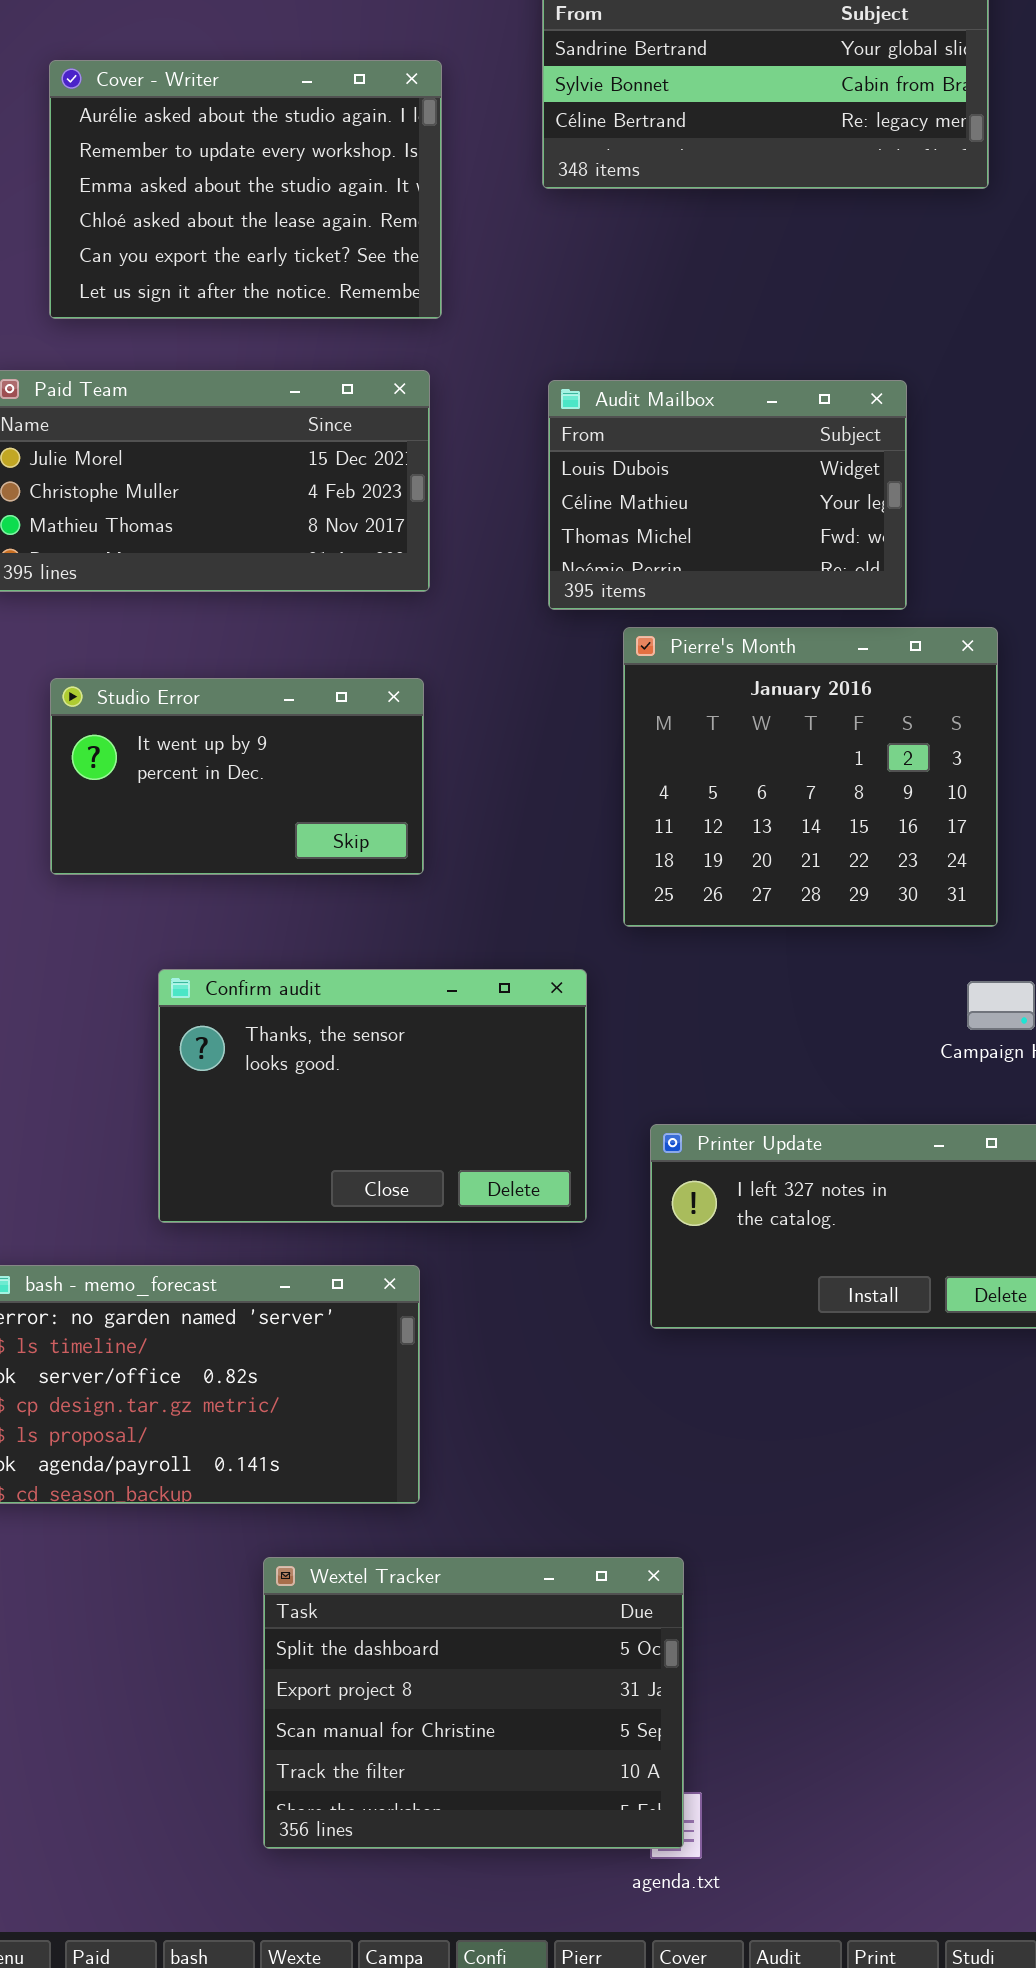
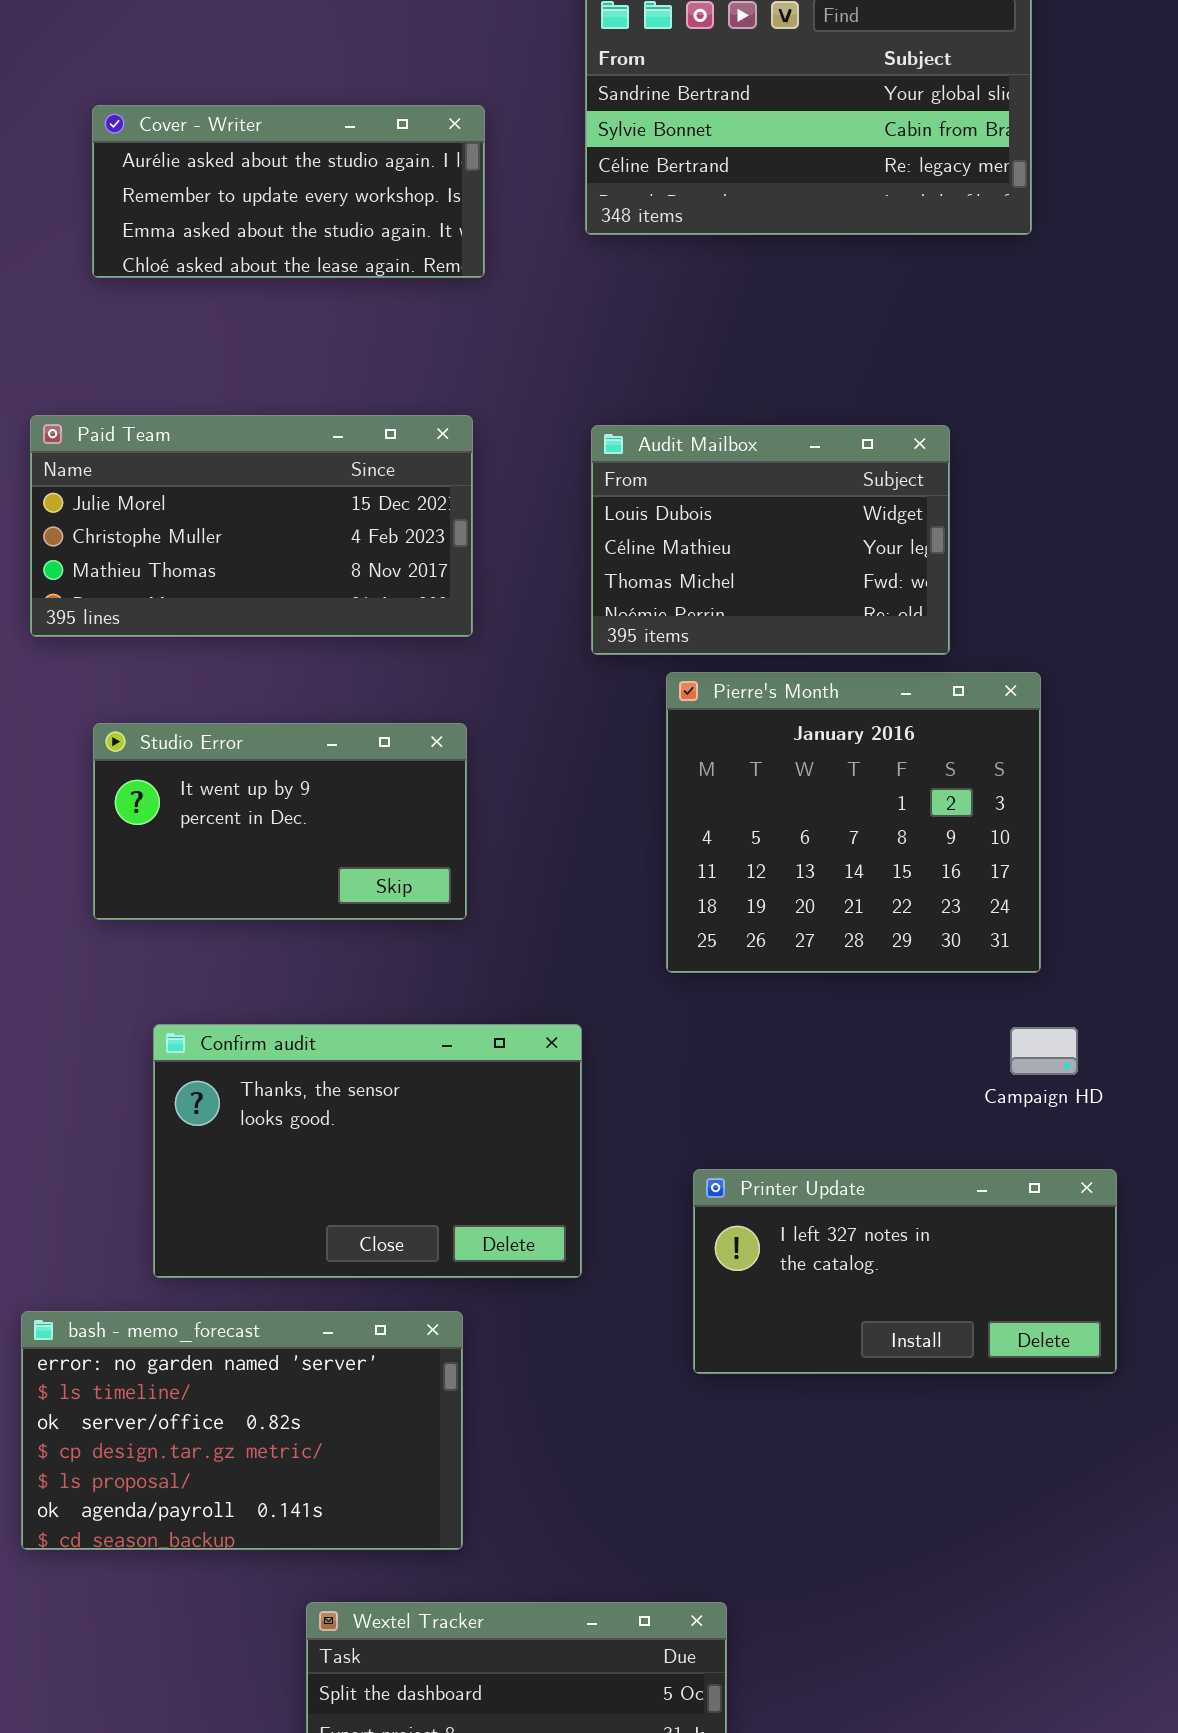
Cover - Writer: [49,60,442,319] -> [92,105,485,278], resized
Confirm audit: [158,969,587,1223] -> [153,1024,582,1278], moved

